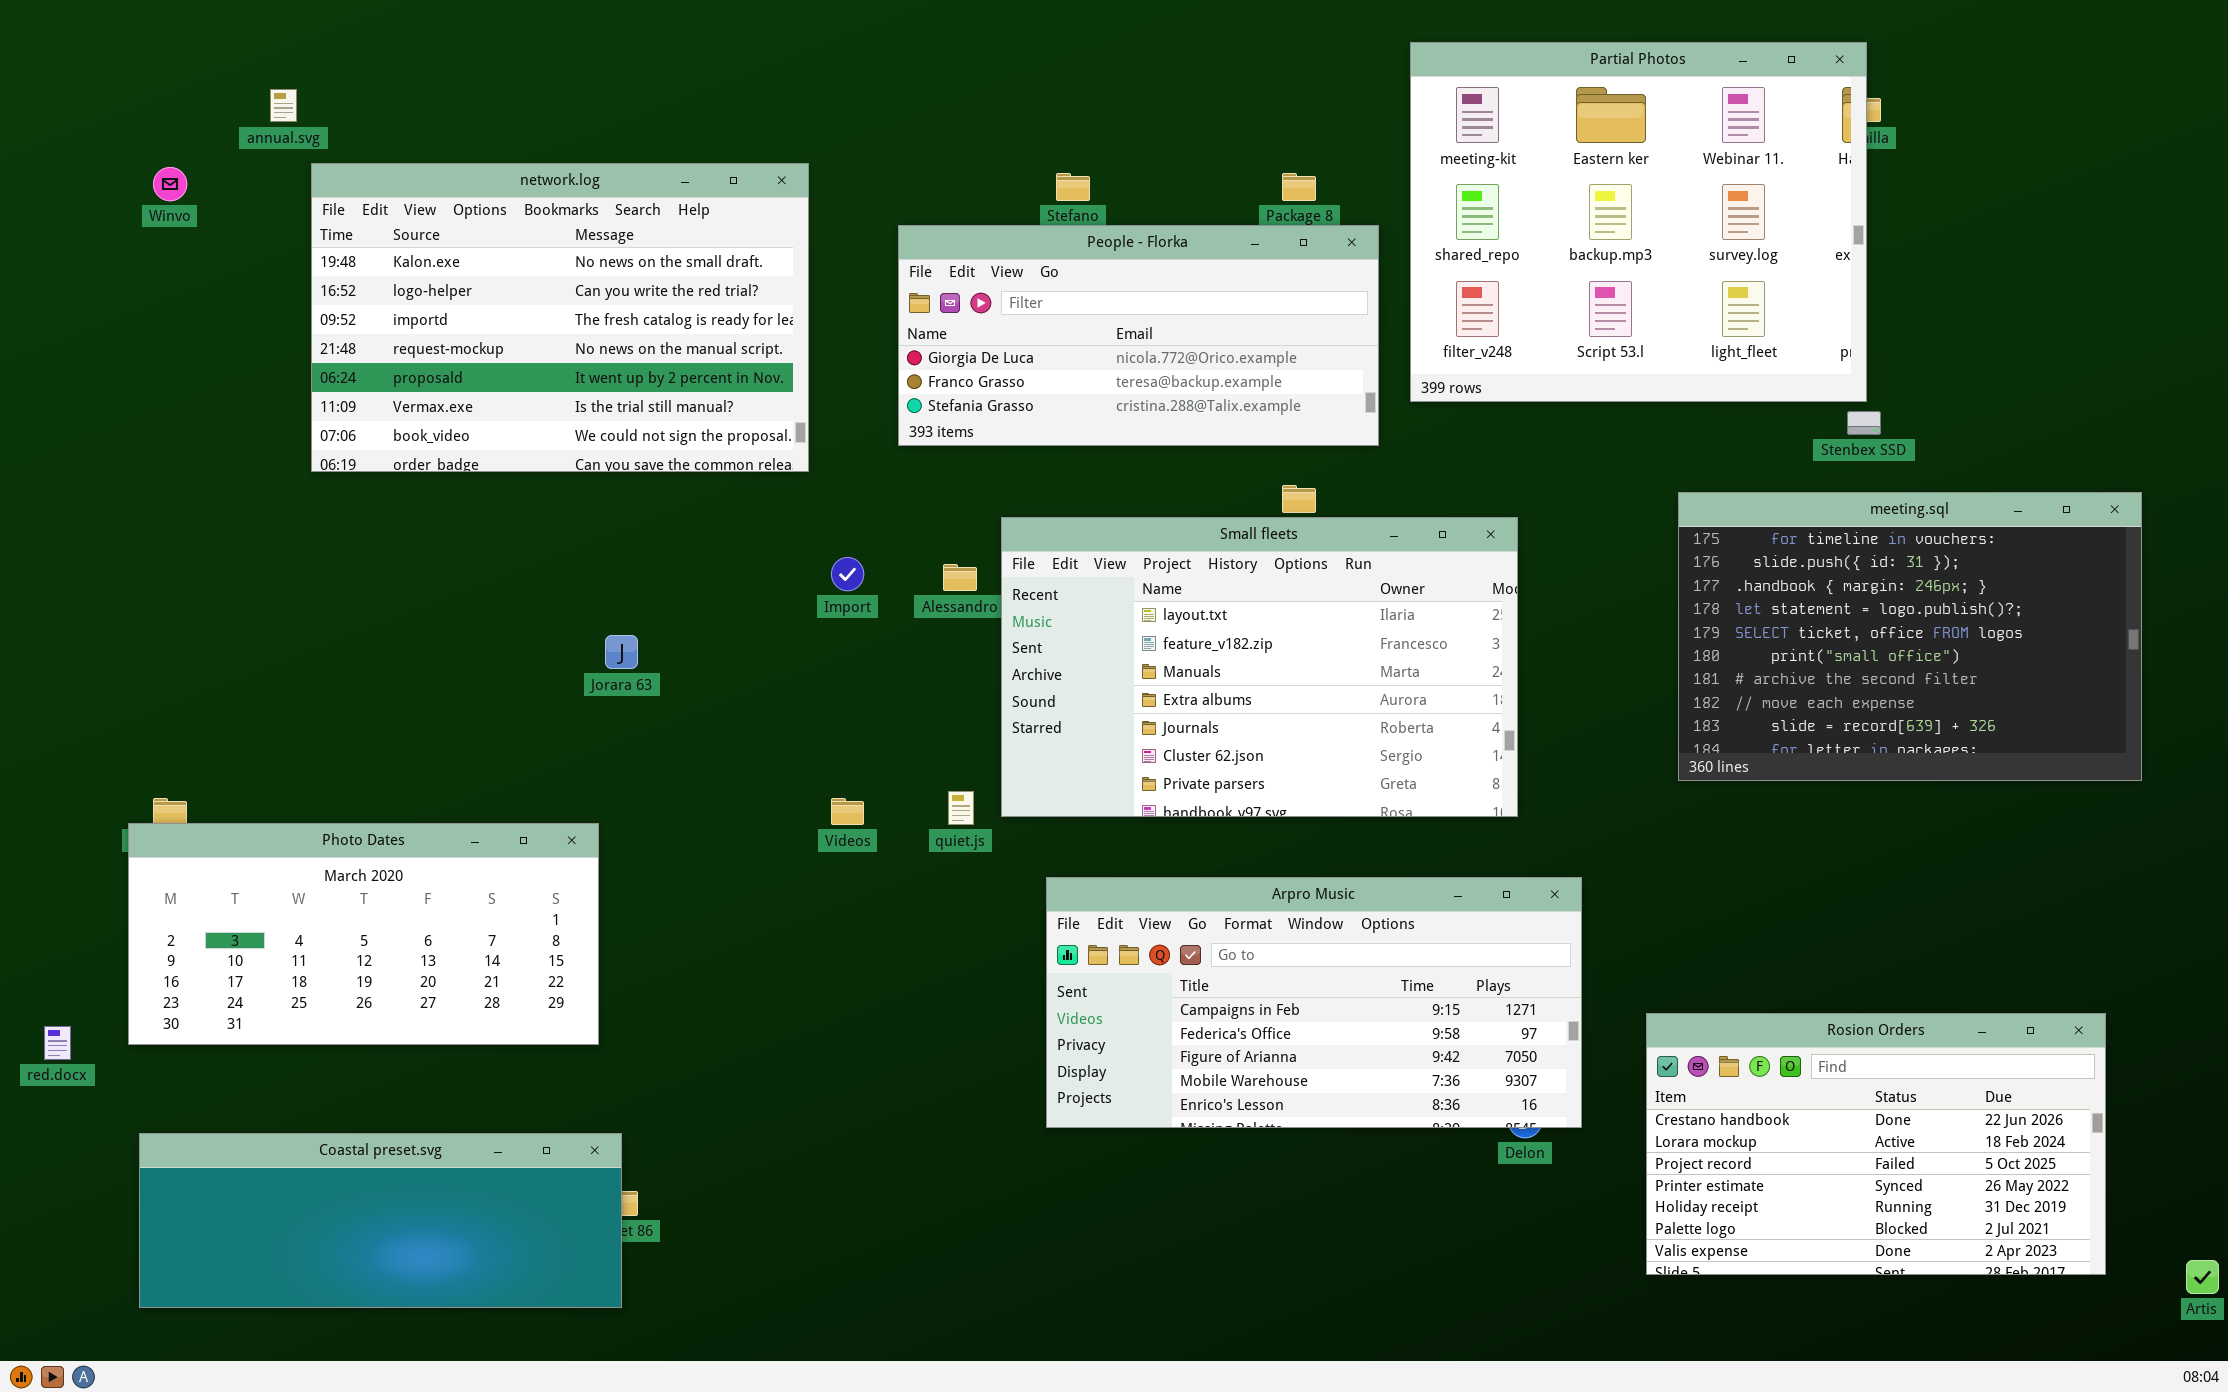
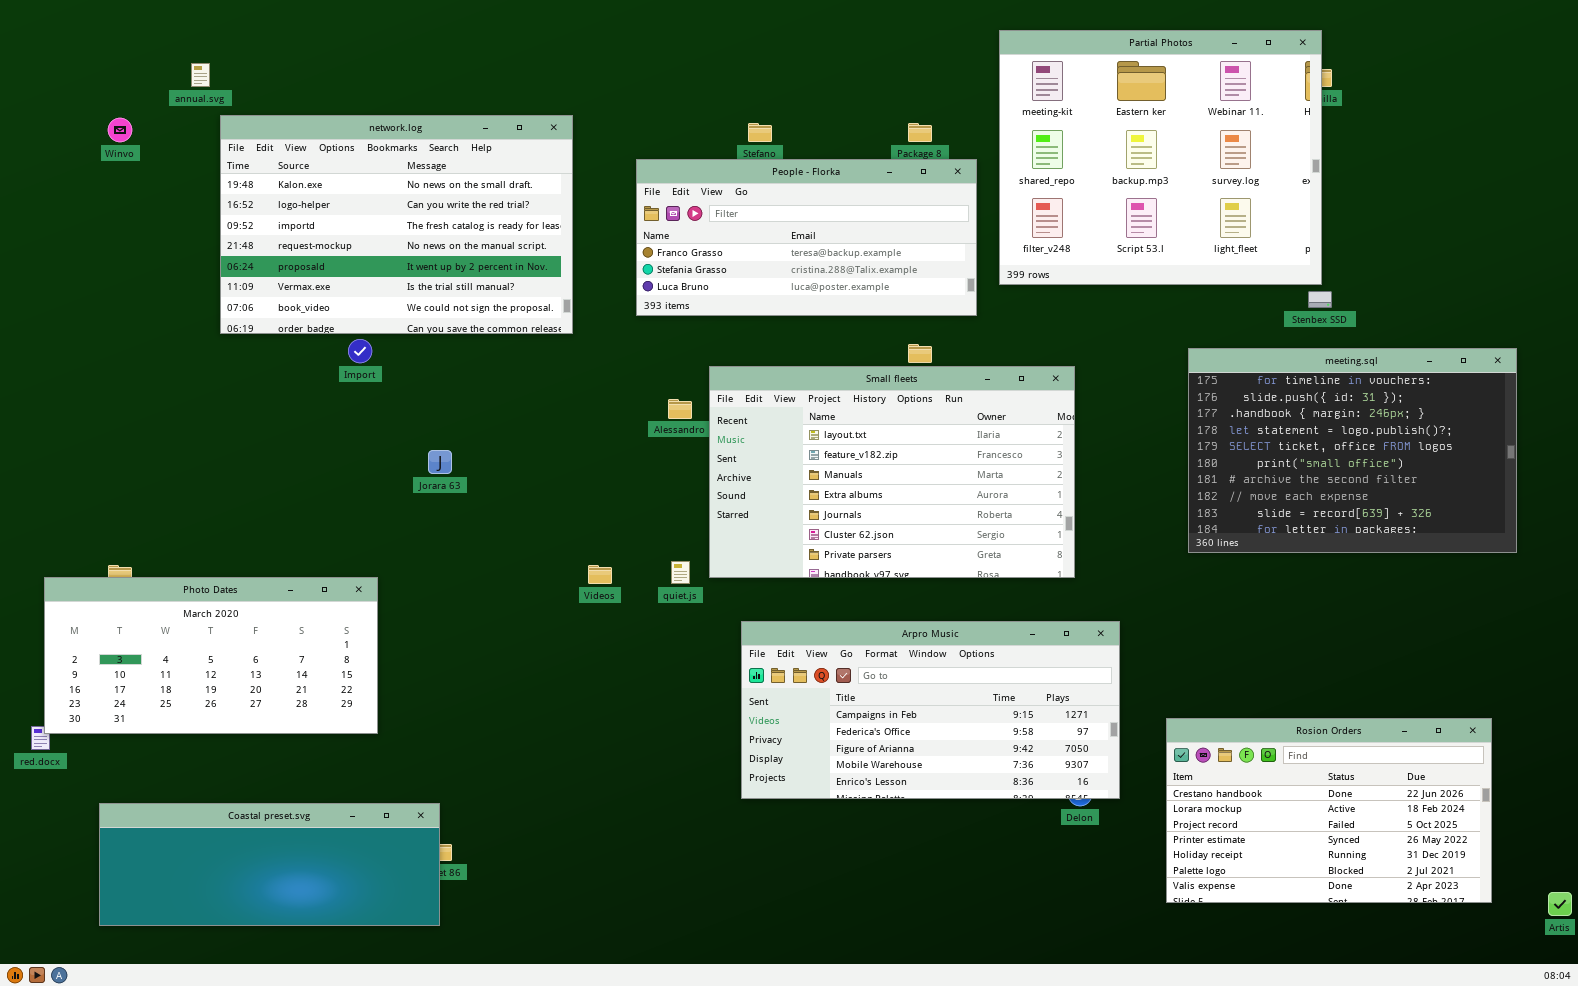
People - Florka: [898,225,1379,446] -> [636,159,977,316], scrolled down 1 row
Import: [831,557,864,591] -> [348,339,372,363], moved
Photo Dates: [128,823,599,1045] -> [44,577,378,734], moved

